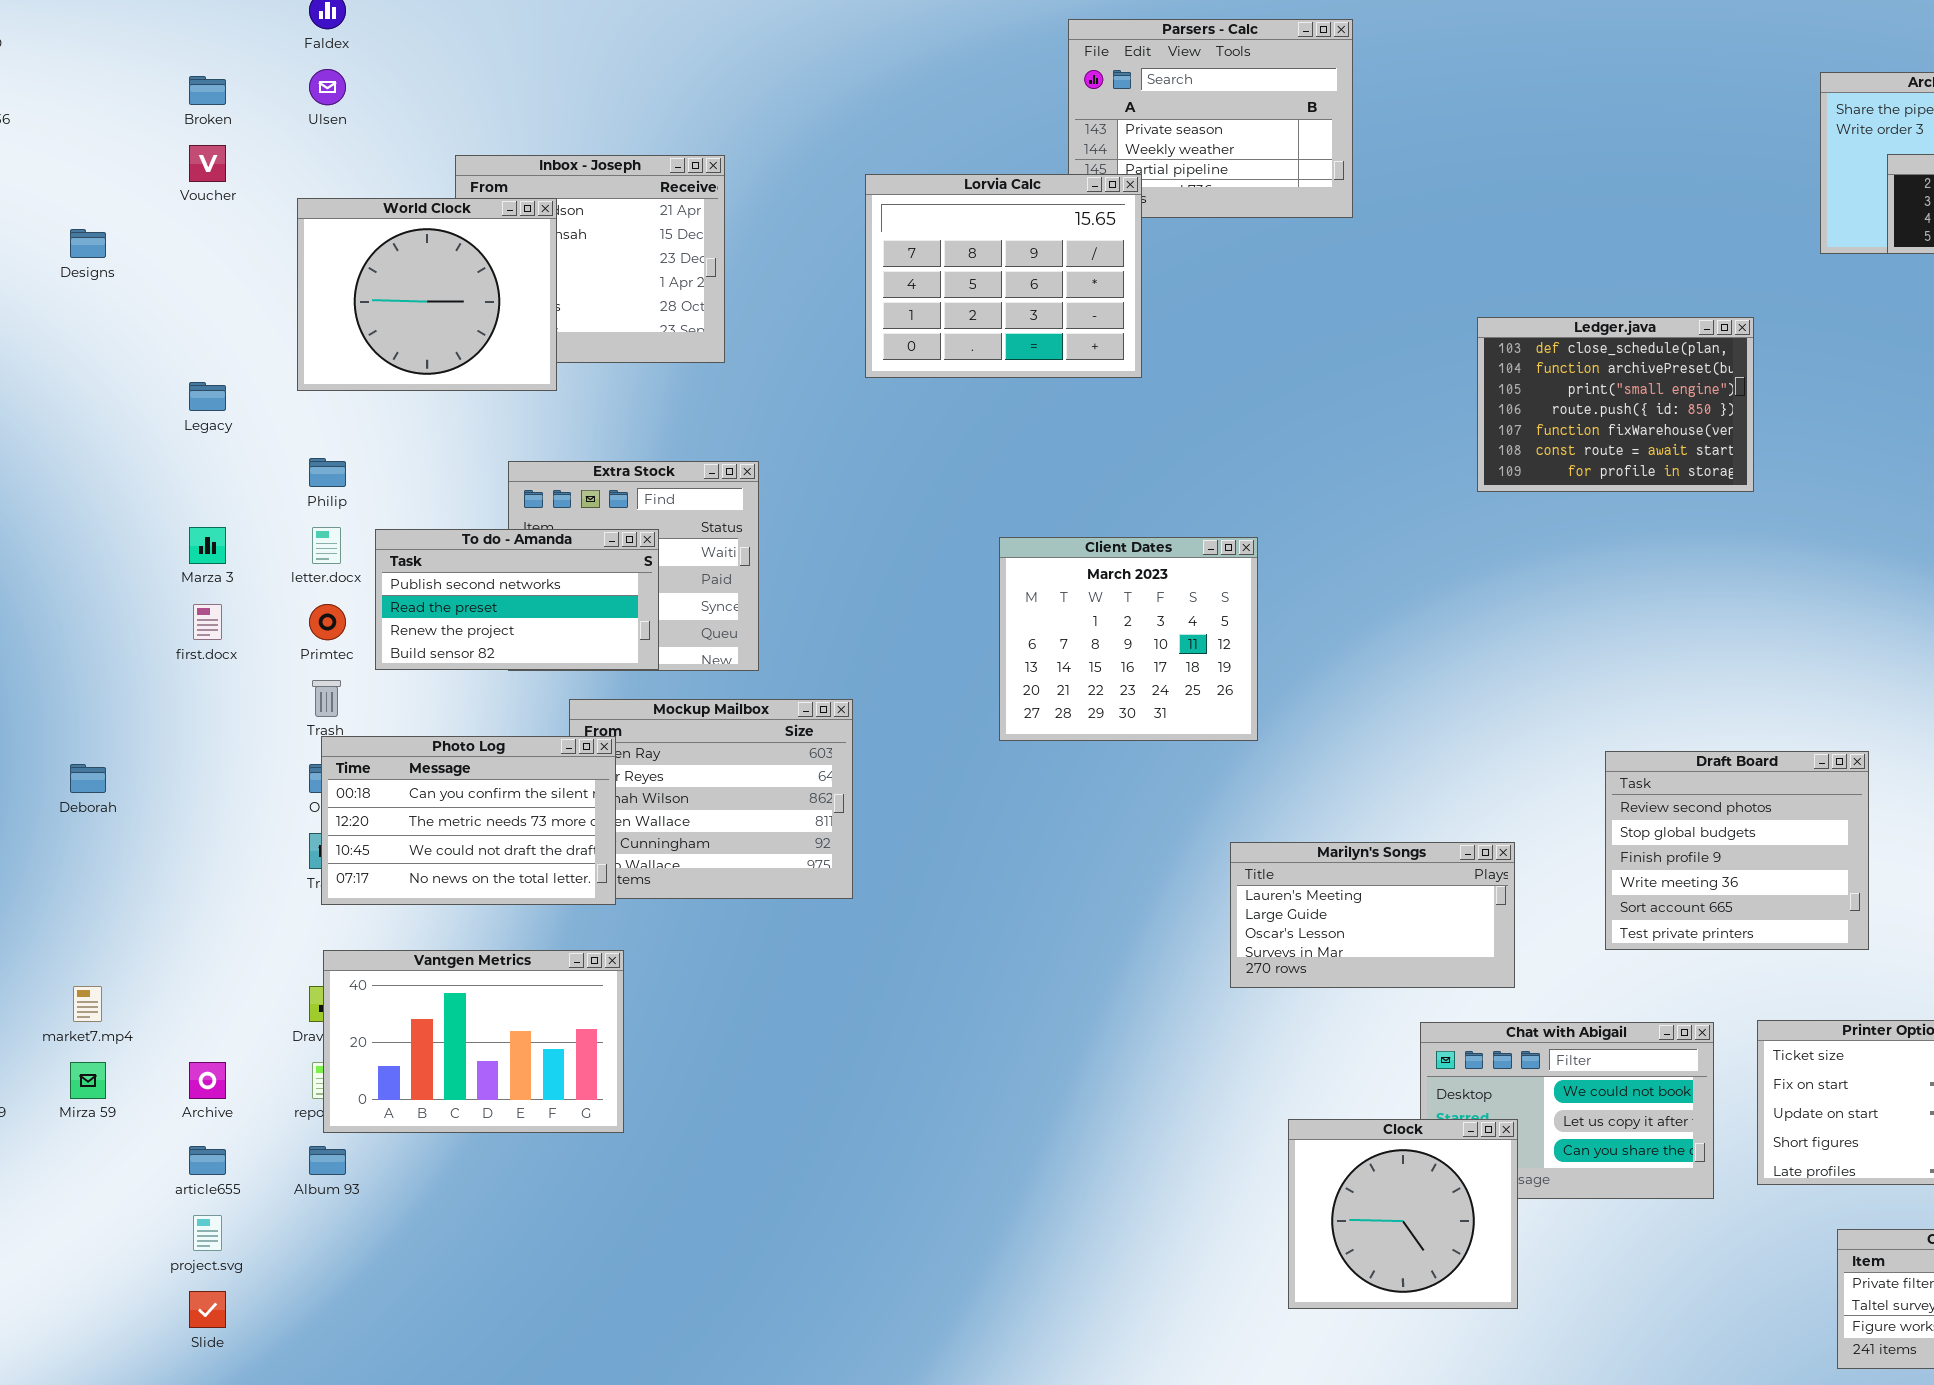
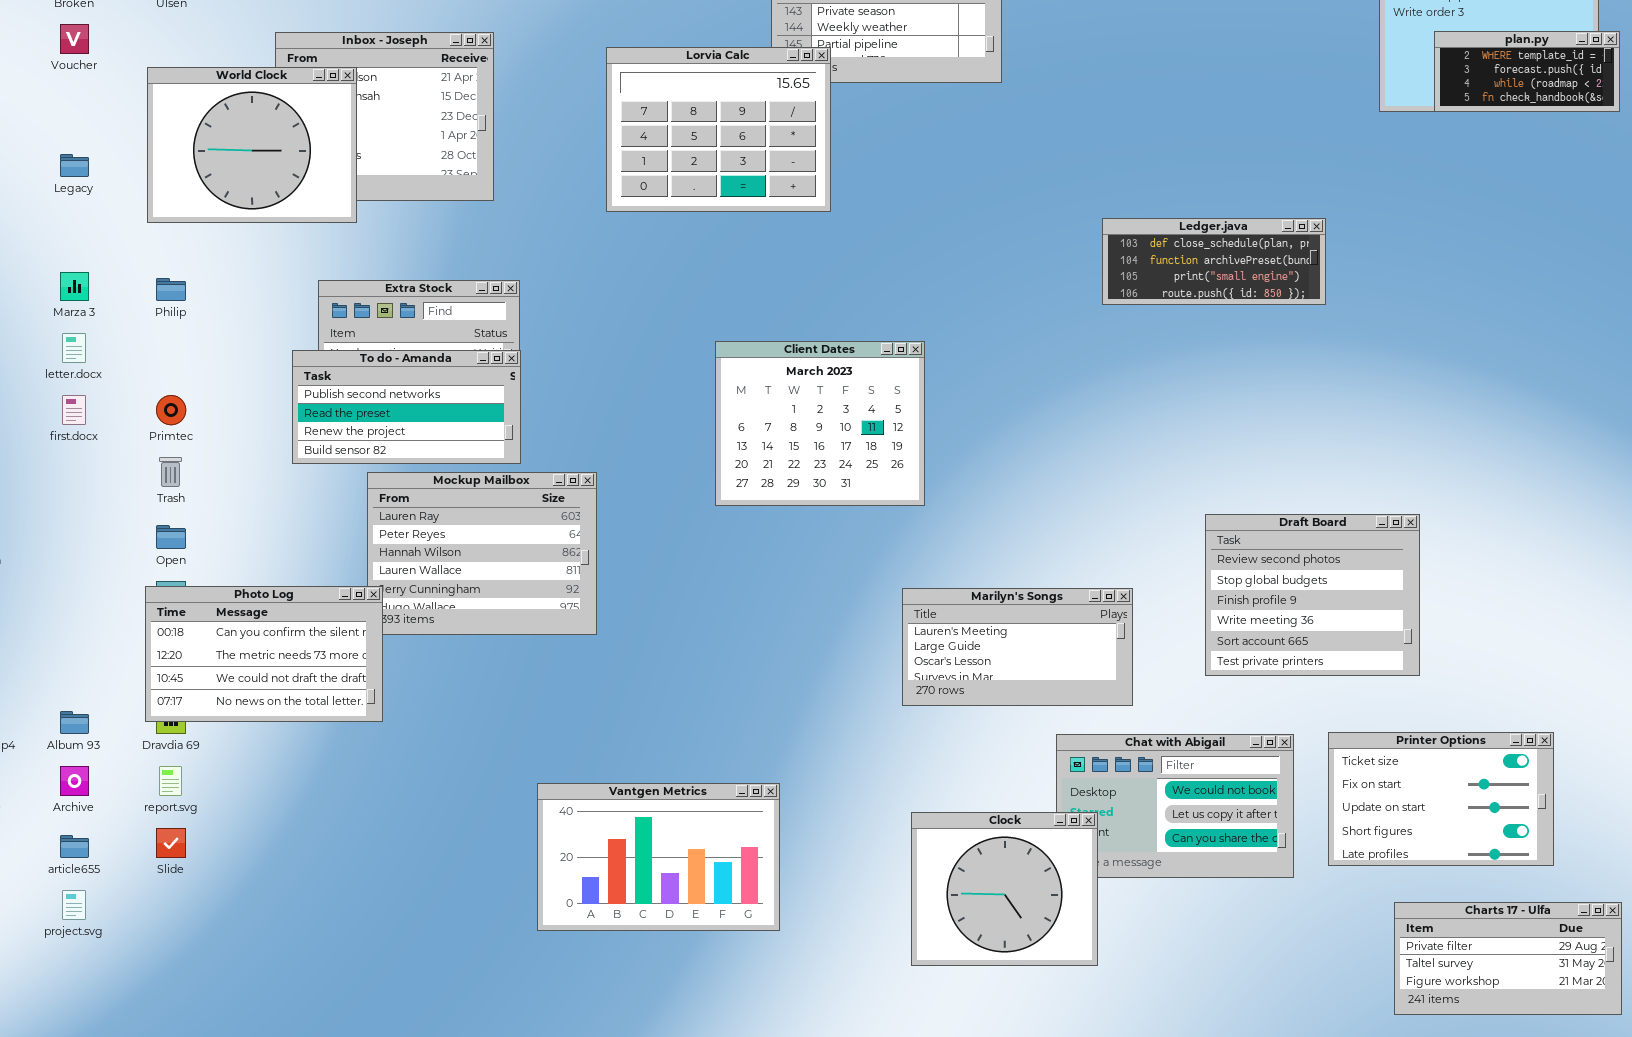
Ledger.java: [1477,317,1754,492] -> [1102,218,1326,305], resized
Legacy: [189,382,226,411] -> [60,154,89,177], moved
Marza 3: [189,527,226,564] -> [60,272,89,301], moved
letter.docx: [312,527,341,564] -> [62,333,86,363], moved
To do - Amanda: [375,529,659,670] -> [292,350,521,464], moved
Photo Log: [321,736,616,905] -> [145,586,383,722], moved
Vantgen Metrics: [323,950,624,1133] -> [537,783,780,931], moved
Clock: [1288,1119,1518,1309] -> [911,812,1098,966], moved
Album 93: [309,1146,346,1175] -> [60,711,89,734], moved
Slide: [189,1291,226,1328] -> [156,828,186,858], moved

